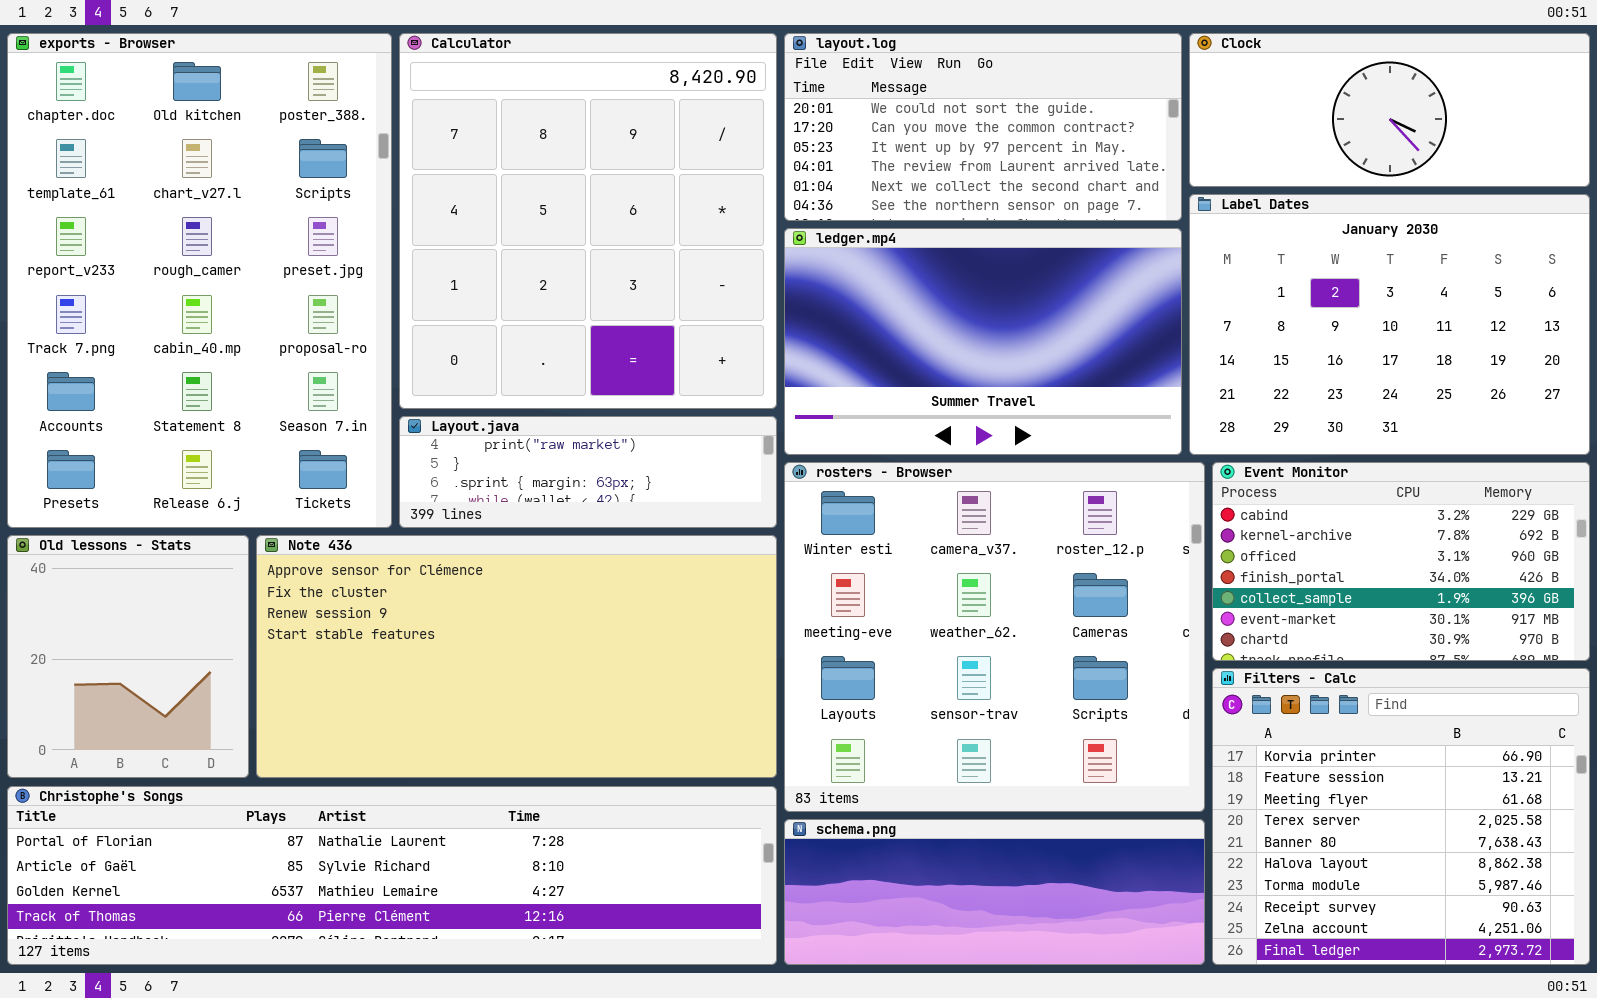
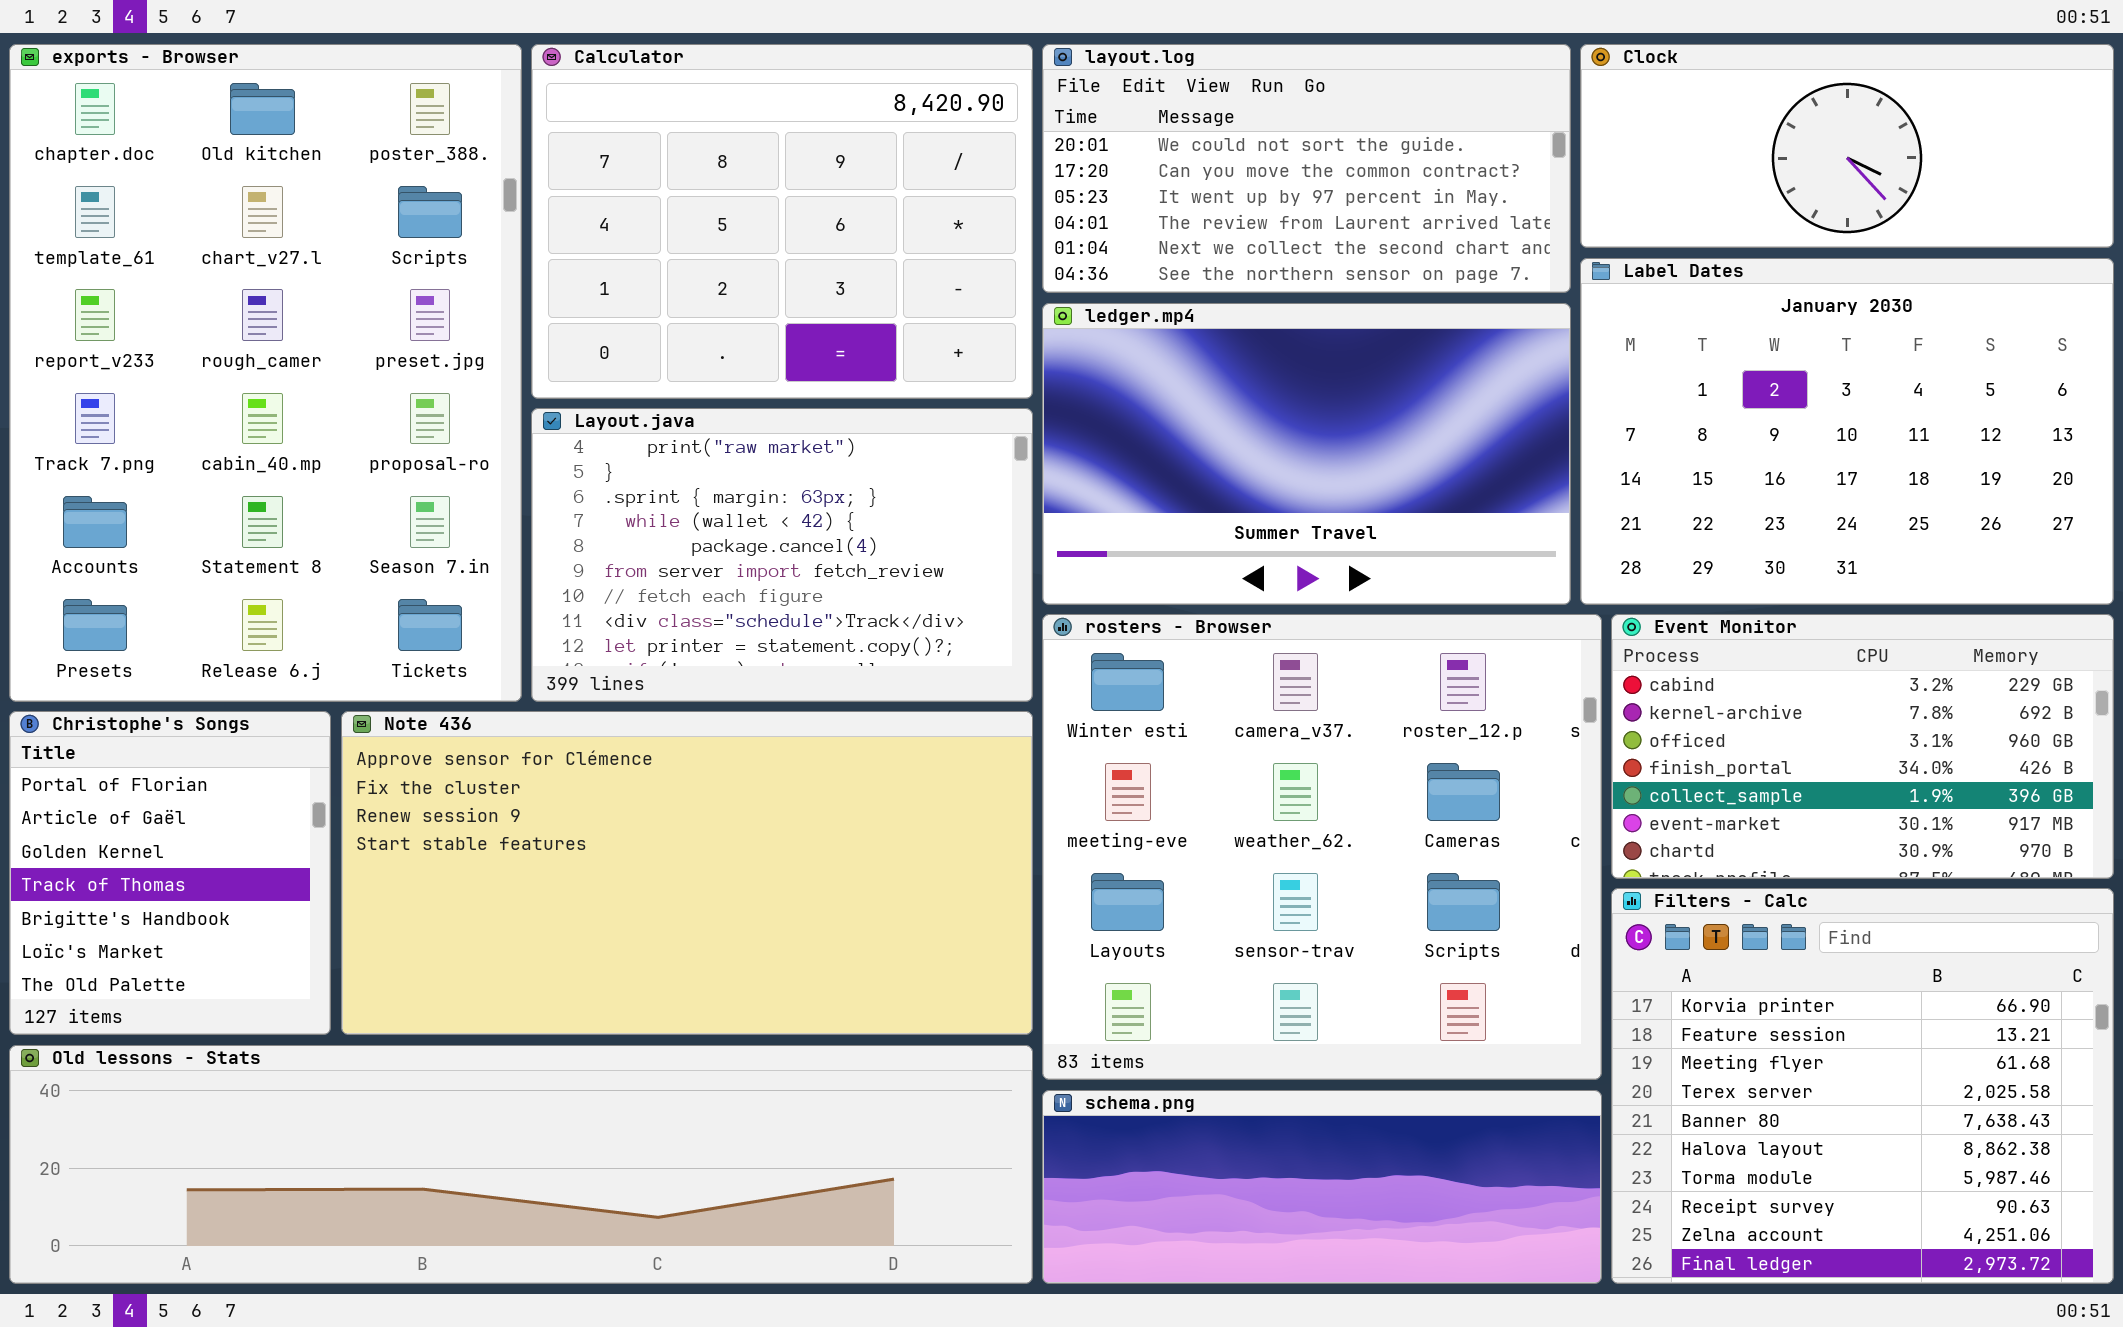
Calculator: [399,33,777,409] -> [531,44,1033,399], resized
Layout.java: [399,416,777,528] -> [531,408,1033,702], resized
Old lessons - Stats: [7,535,249,778] -> [9,1045,1033,1284], moved, resized
Christophe's Songs: [7,786,777,965] -> [9,711,331,1035], moved, resized

